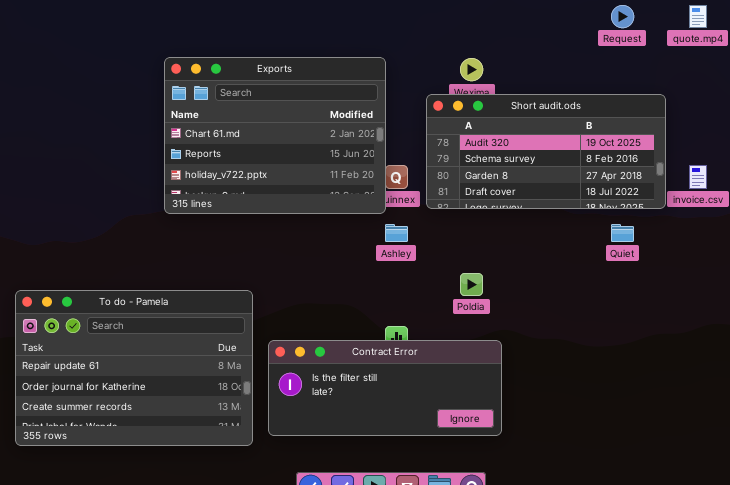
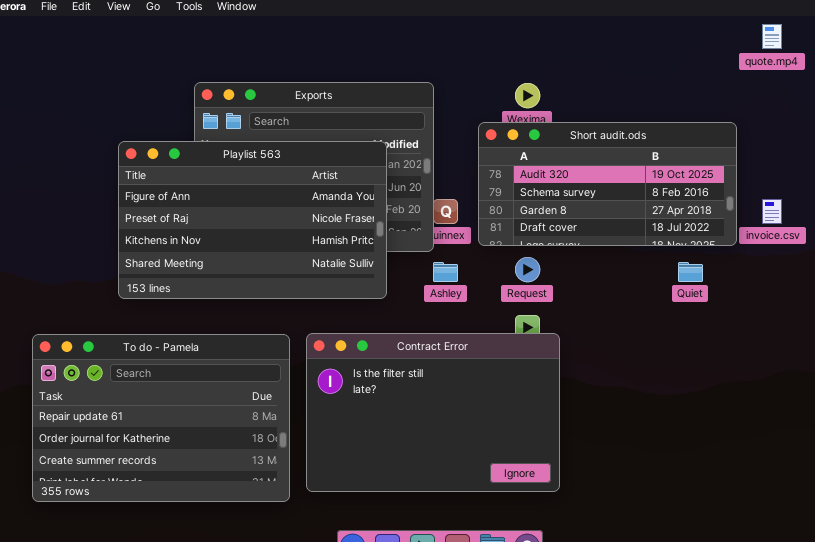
Request: [611,5,634,28] -> [515,257,540,282], moved
Playlist 563: none -> [118,141,387,299], opened
Contract Error: [268,340,502,436] -> [306,333,560,492], resized

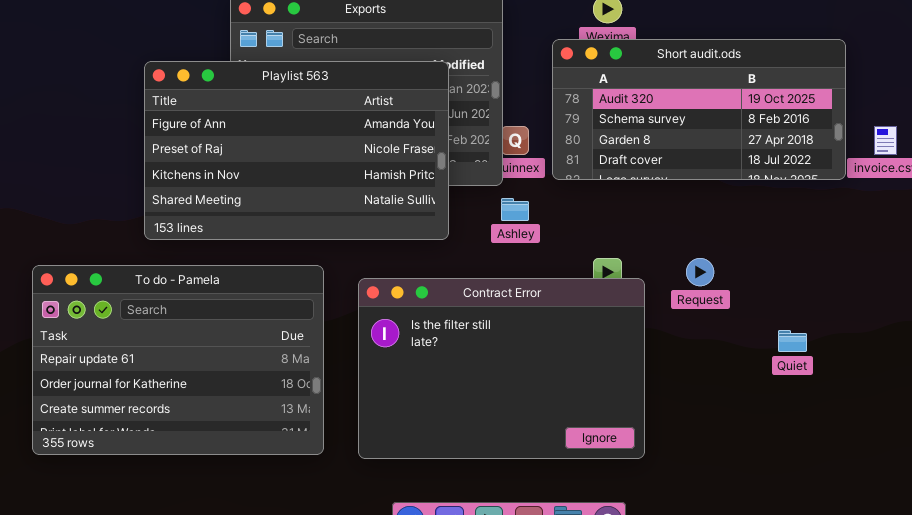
Request: [515,257,540,282] -> [686,258,714,286], moved
Quiet: [678,262,703,282] -> [778,330,807,352], moved
To do - Pamela: [32,334,290,502] -> [32,265,324,455], moved

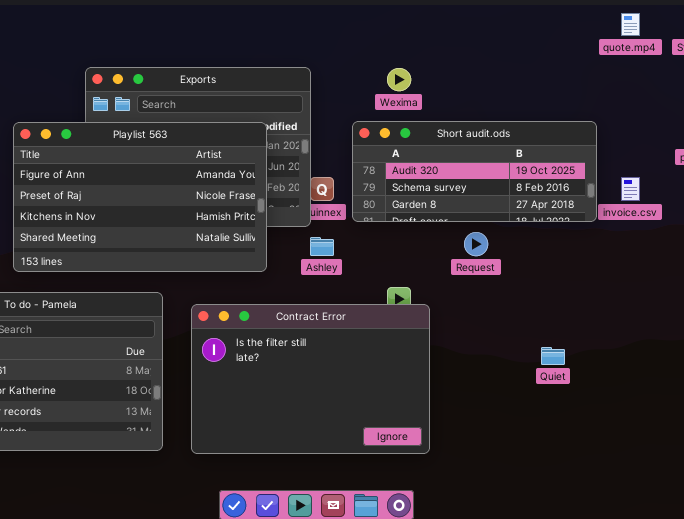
Short audit.ods: [552,39,846,180] -> [352,121,597,222], resized
Request: [686,258,714,286] -> [464,232,488,256], moved

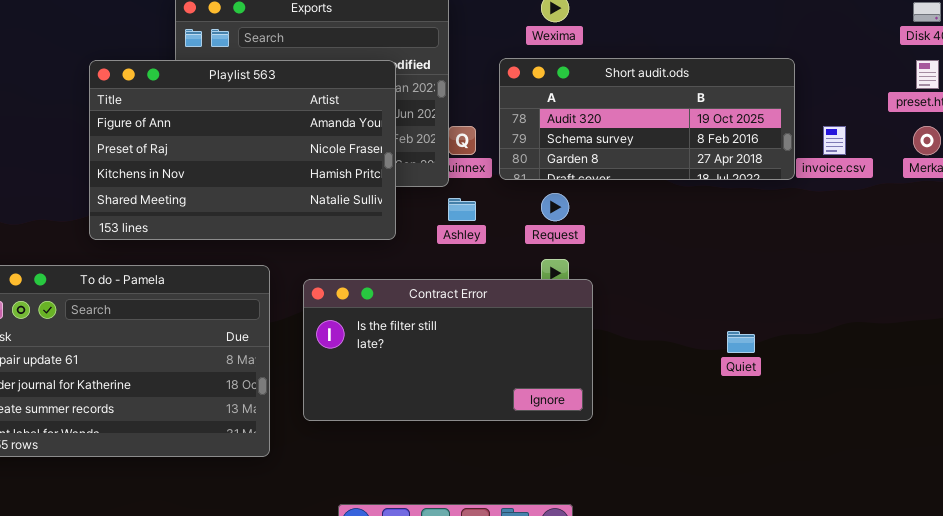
Request: [464,232,488,256] -> [541,193,569,221], moved
Contract Error: [191,304,430,454] -> [303,279,593,421], resized

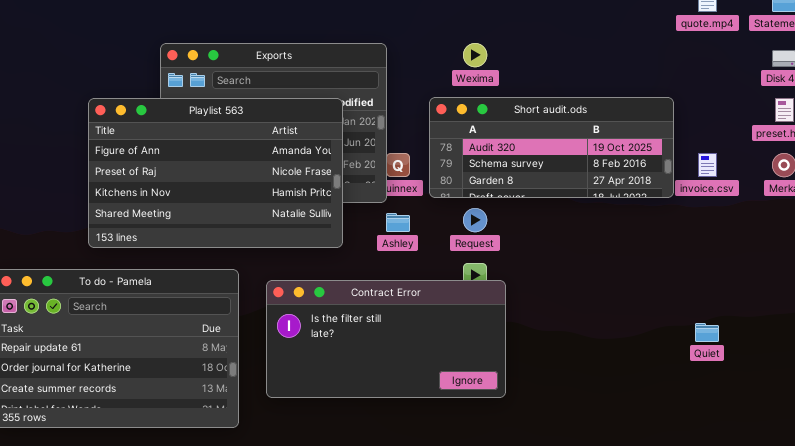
Quiet: [727,331,755,353] -> [695,323,719,342], moved

